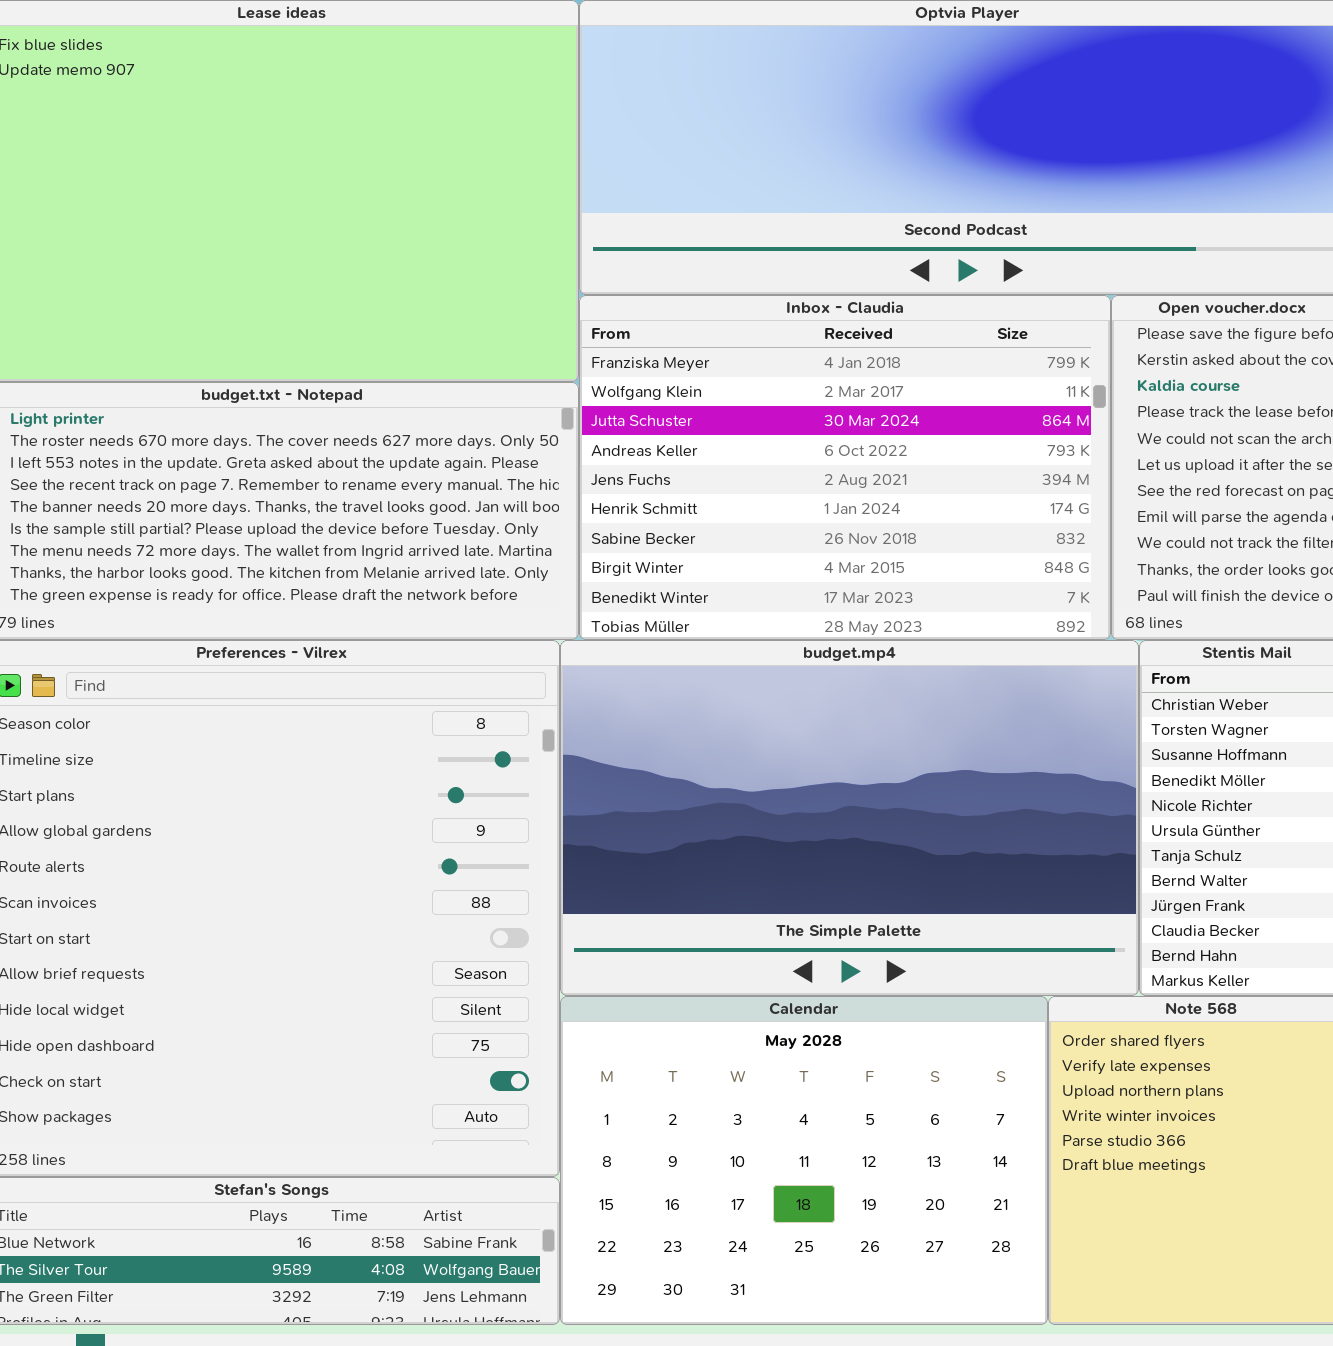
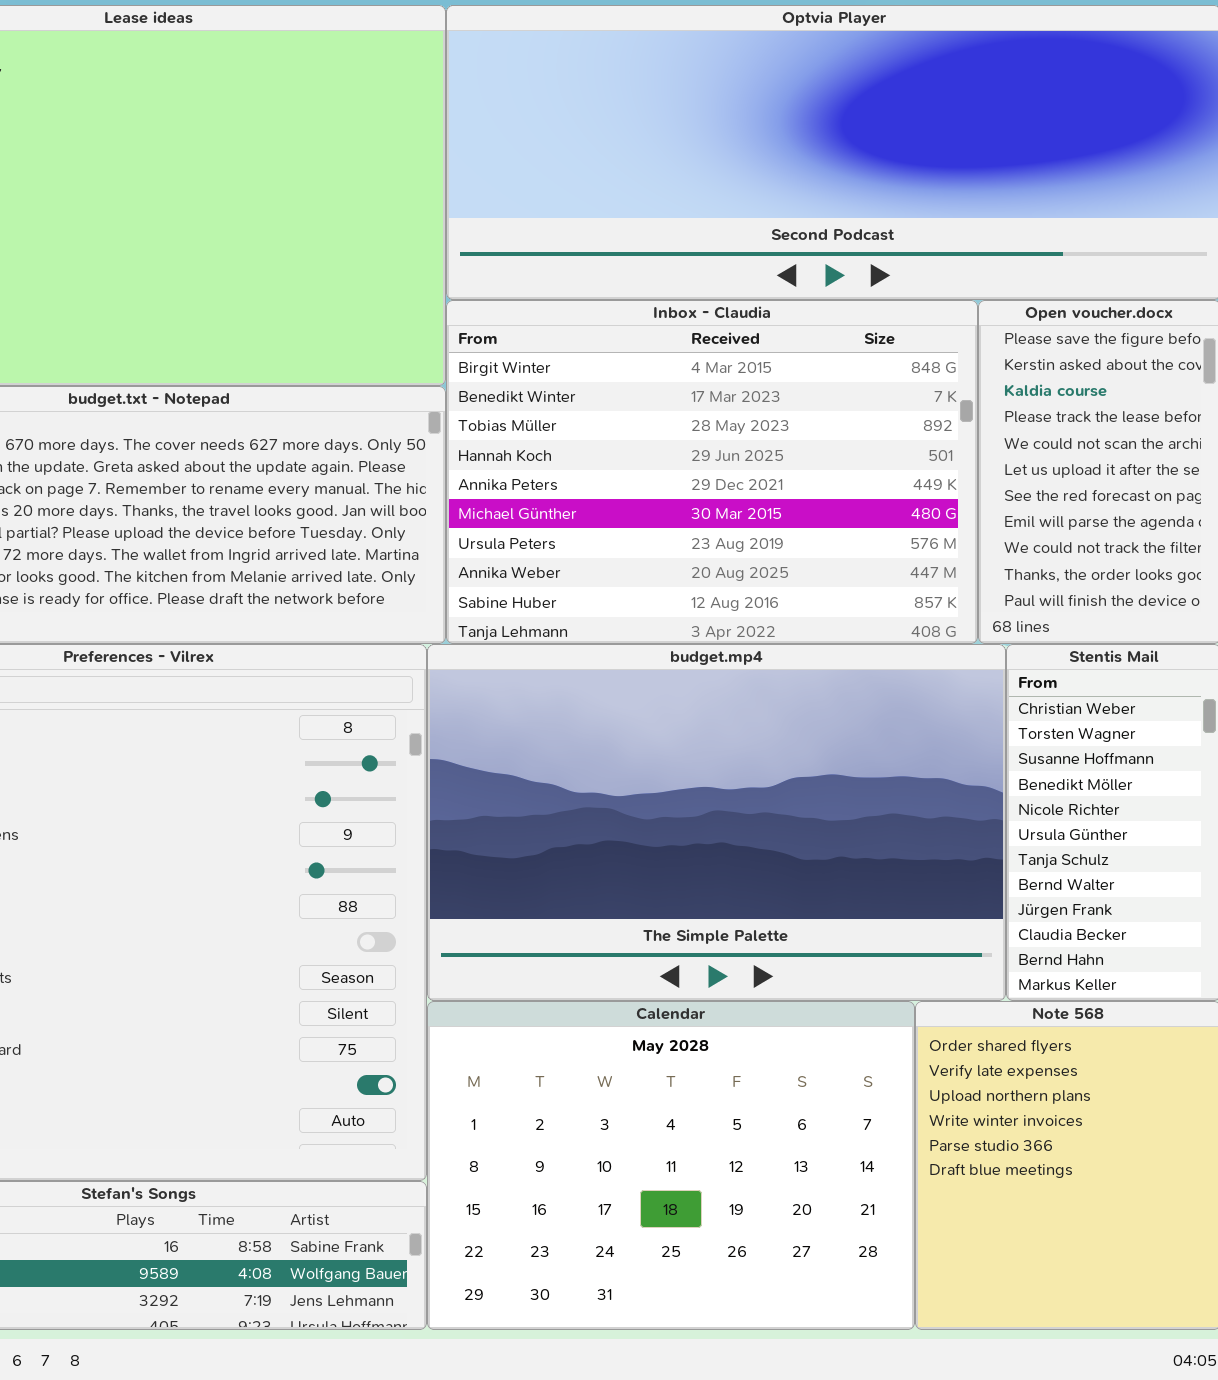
Inbox - Claudia: [579,295,1111,640] -> [446,300,978,644], scrolled down 7 rows

